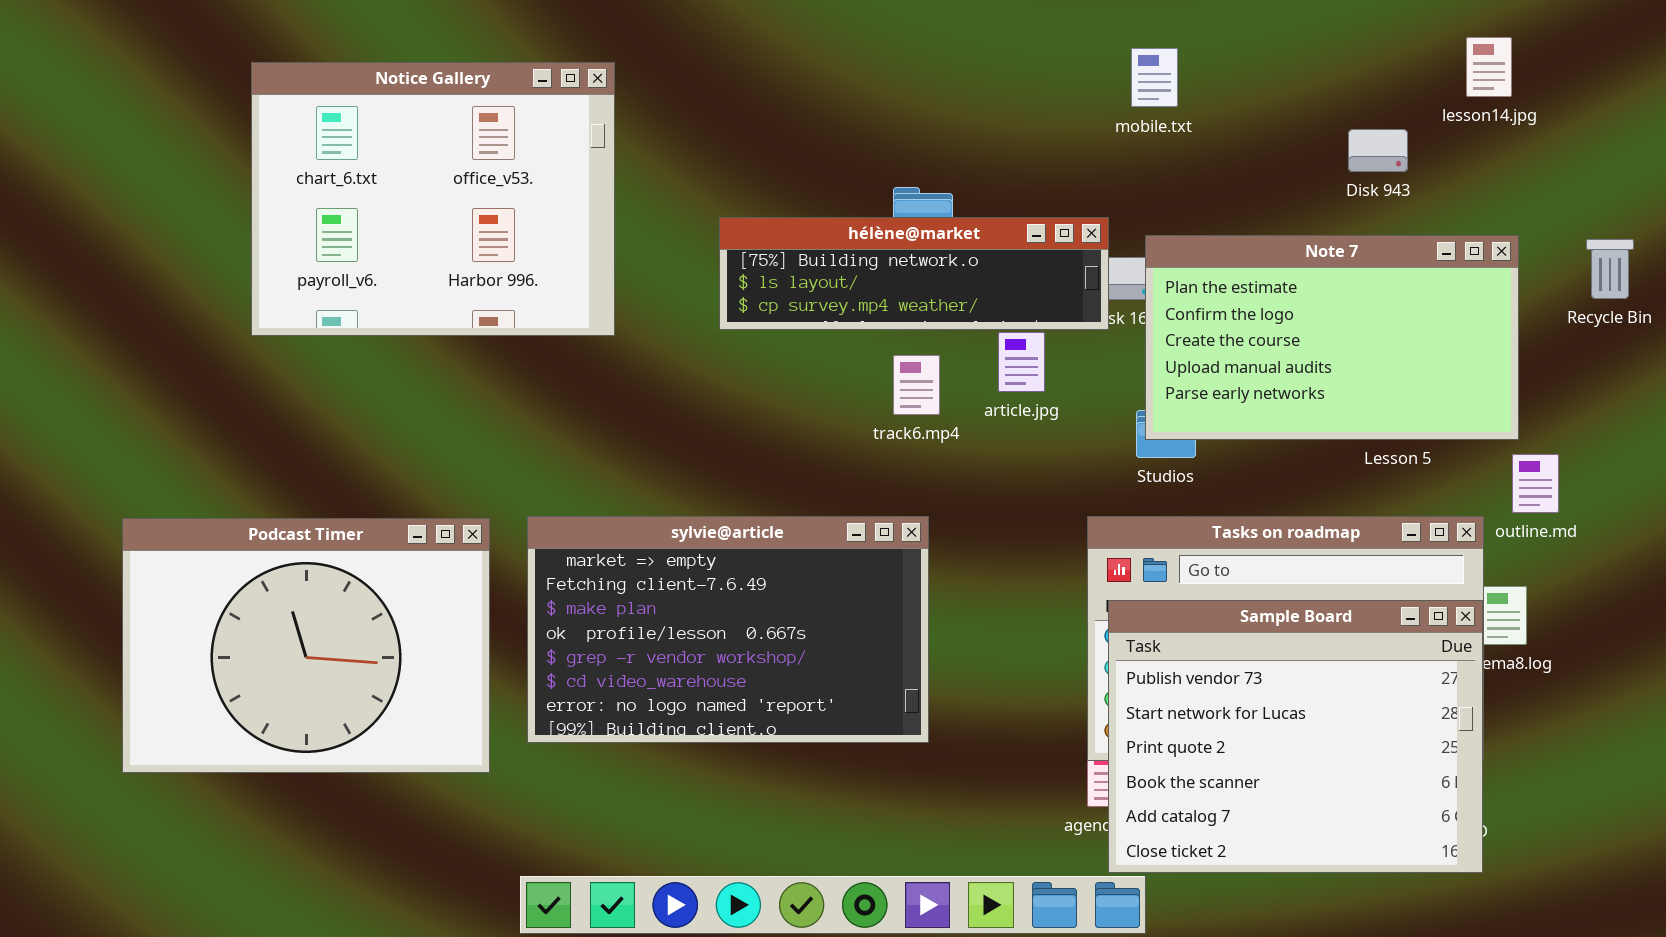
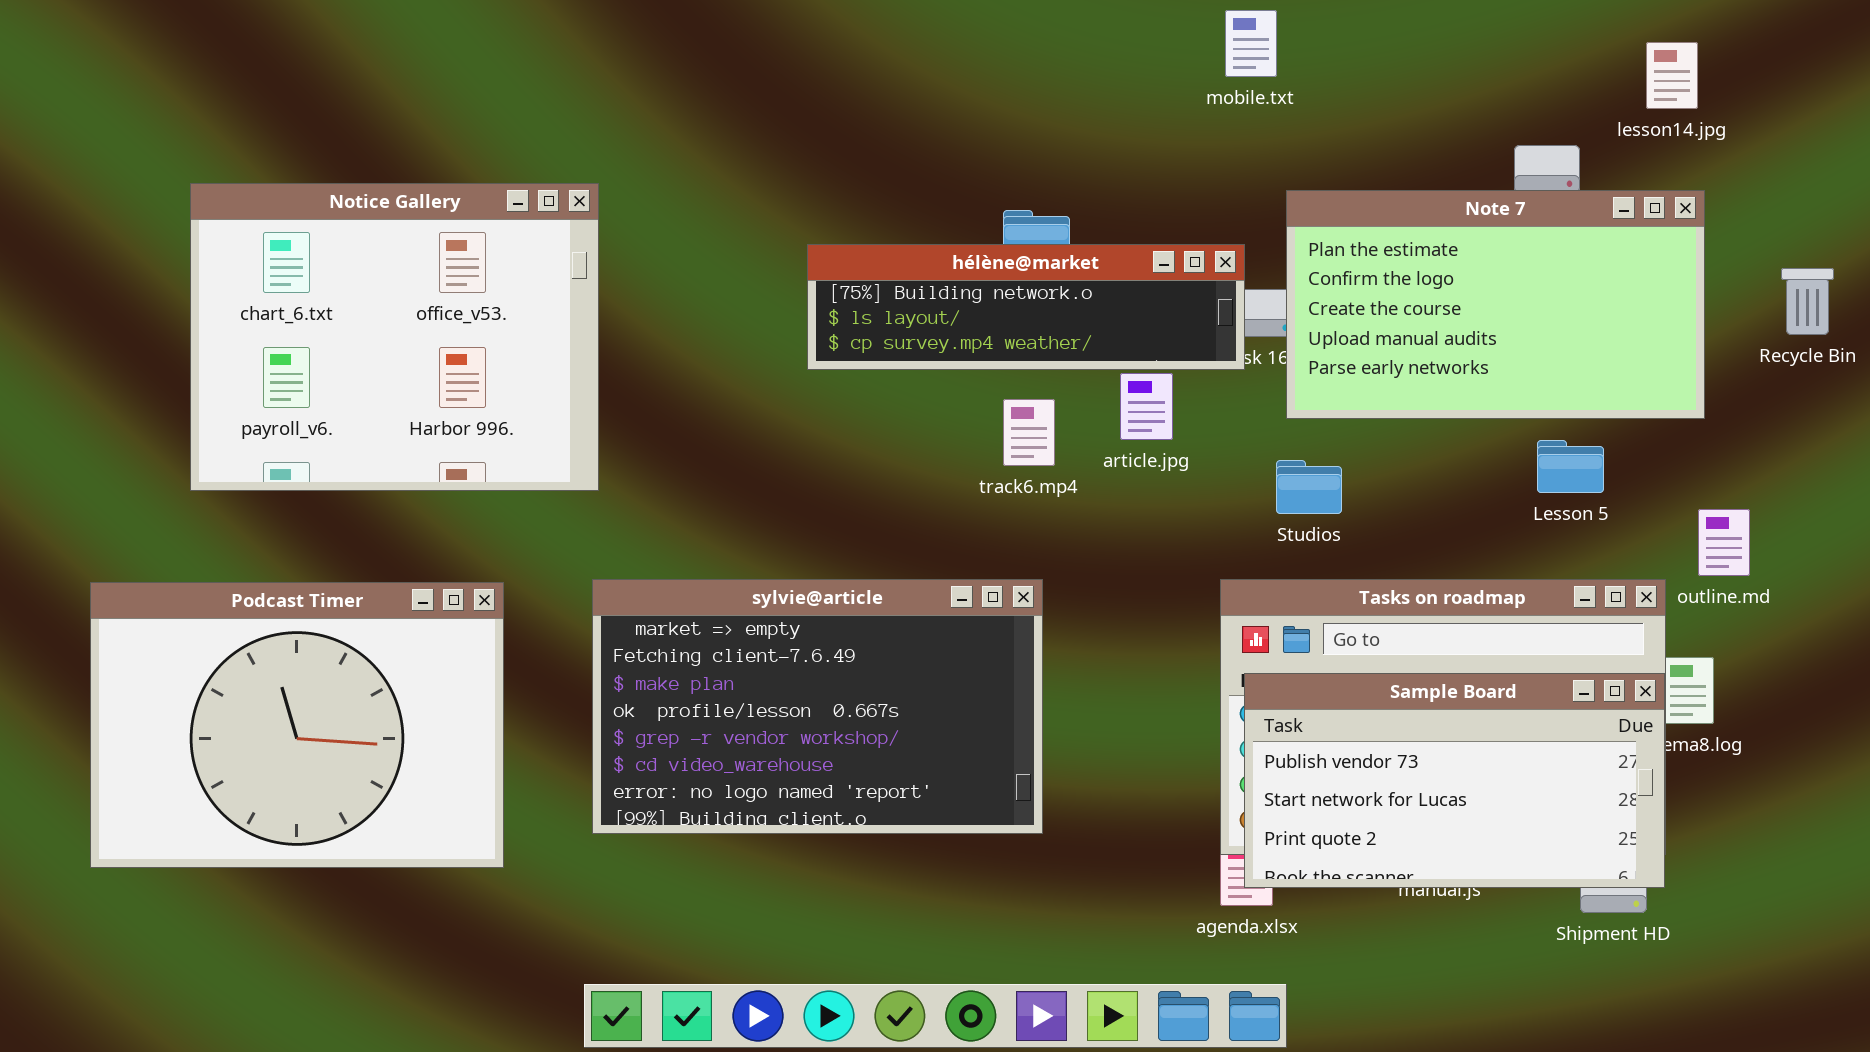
mobile.txt: [1131,48,1178,107] -> [1225,10,1277,77], moved
Notice Gallery: [251,62,615,336] -> [190,183,599,491], moved
Note 7: [1145,235,1519,440] -> [1286,190,1705,419], moved
Podcast Timer: [122,518,490,773] -> [90,582,504,868], moved
Sample Board: [1108,600,1483,873] -> [1244,673,1665,888], resized

